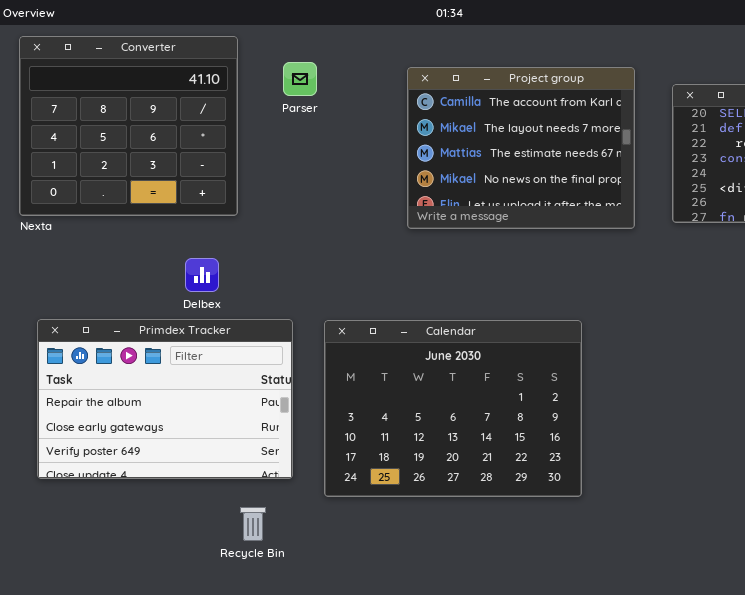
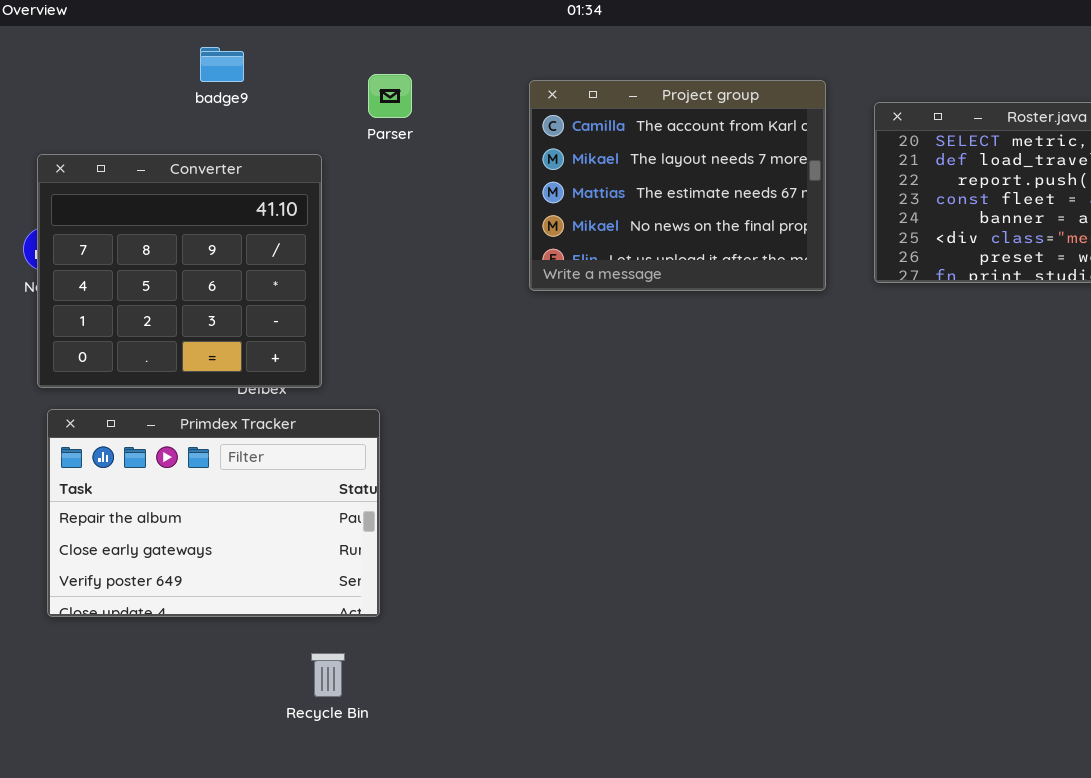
Converter: [19,36,238,216] -> [37,154,322,388], moved
Calendar: [324,320,582,497] -> none, closed

